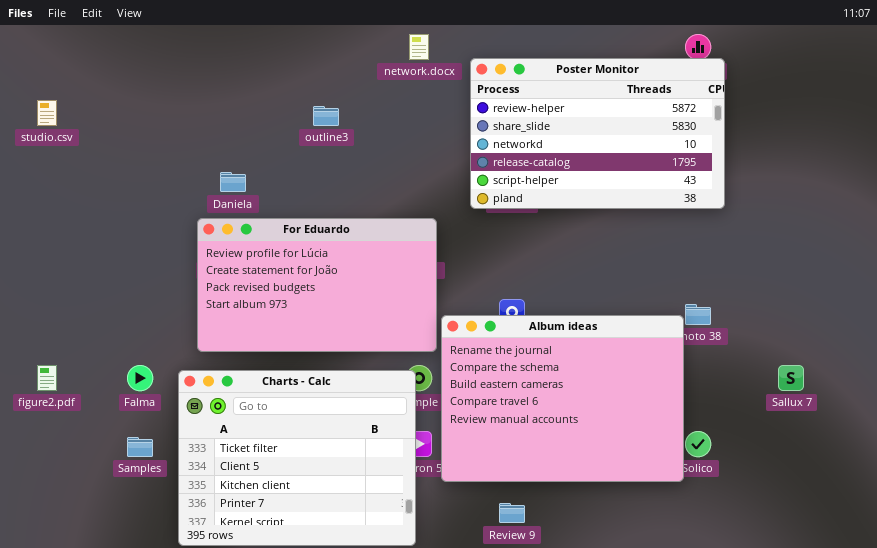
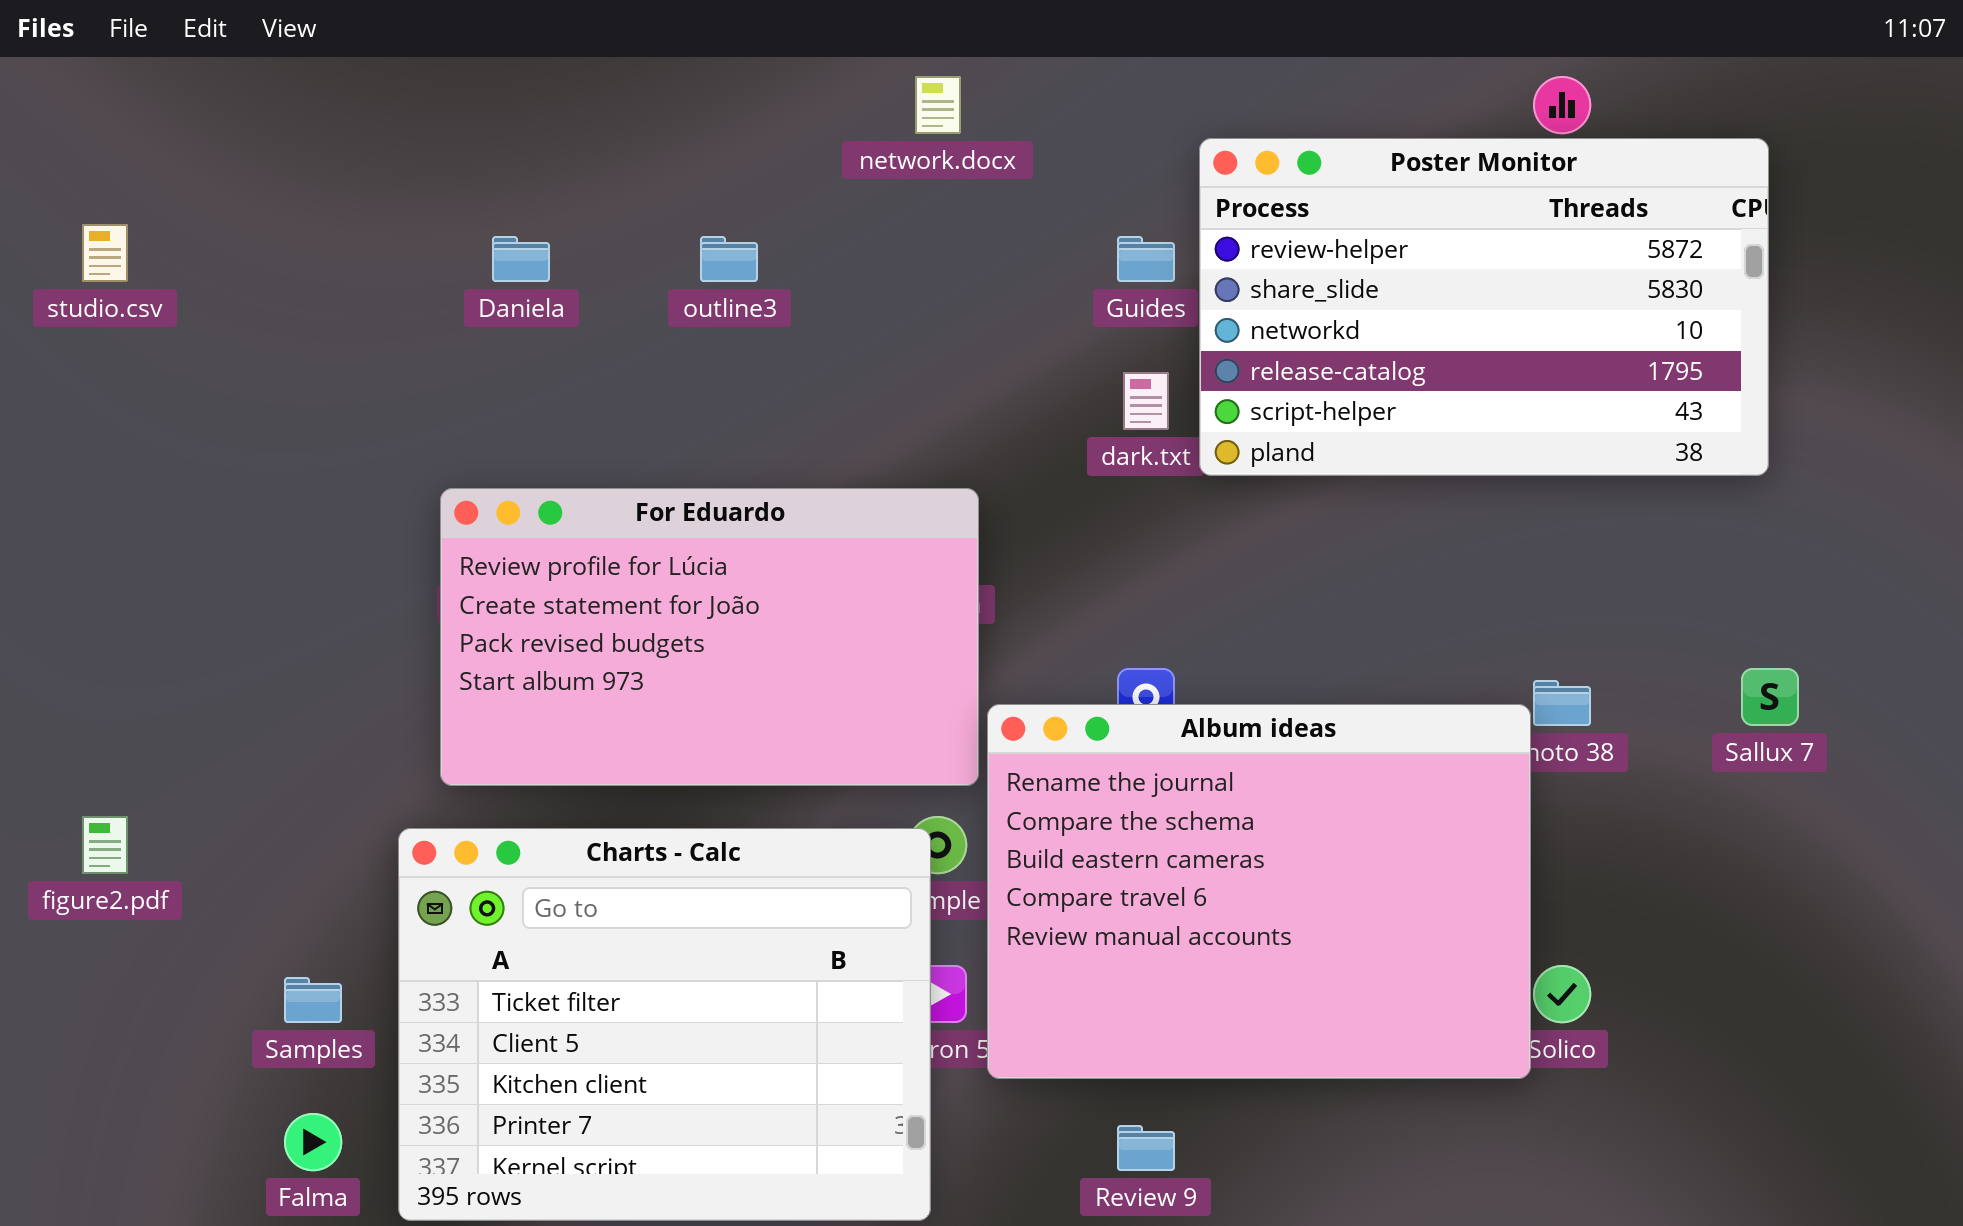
Poster Monitor: [470,58,725,209] -> [1199,138,1769,476], moved
Daniela: [220,172,246,192] -> [492,236,550,282], moved
Falma: [127,365,153,391] -> [284,1113,342,1171], moved
Sallux 7: [778,365,804,391] -> [1741,668,1799,726], moved

